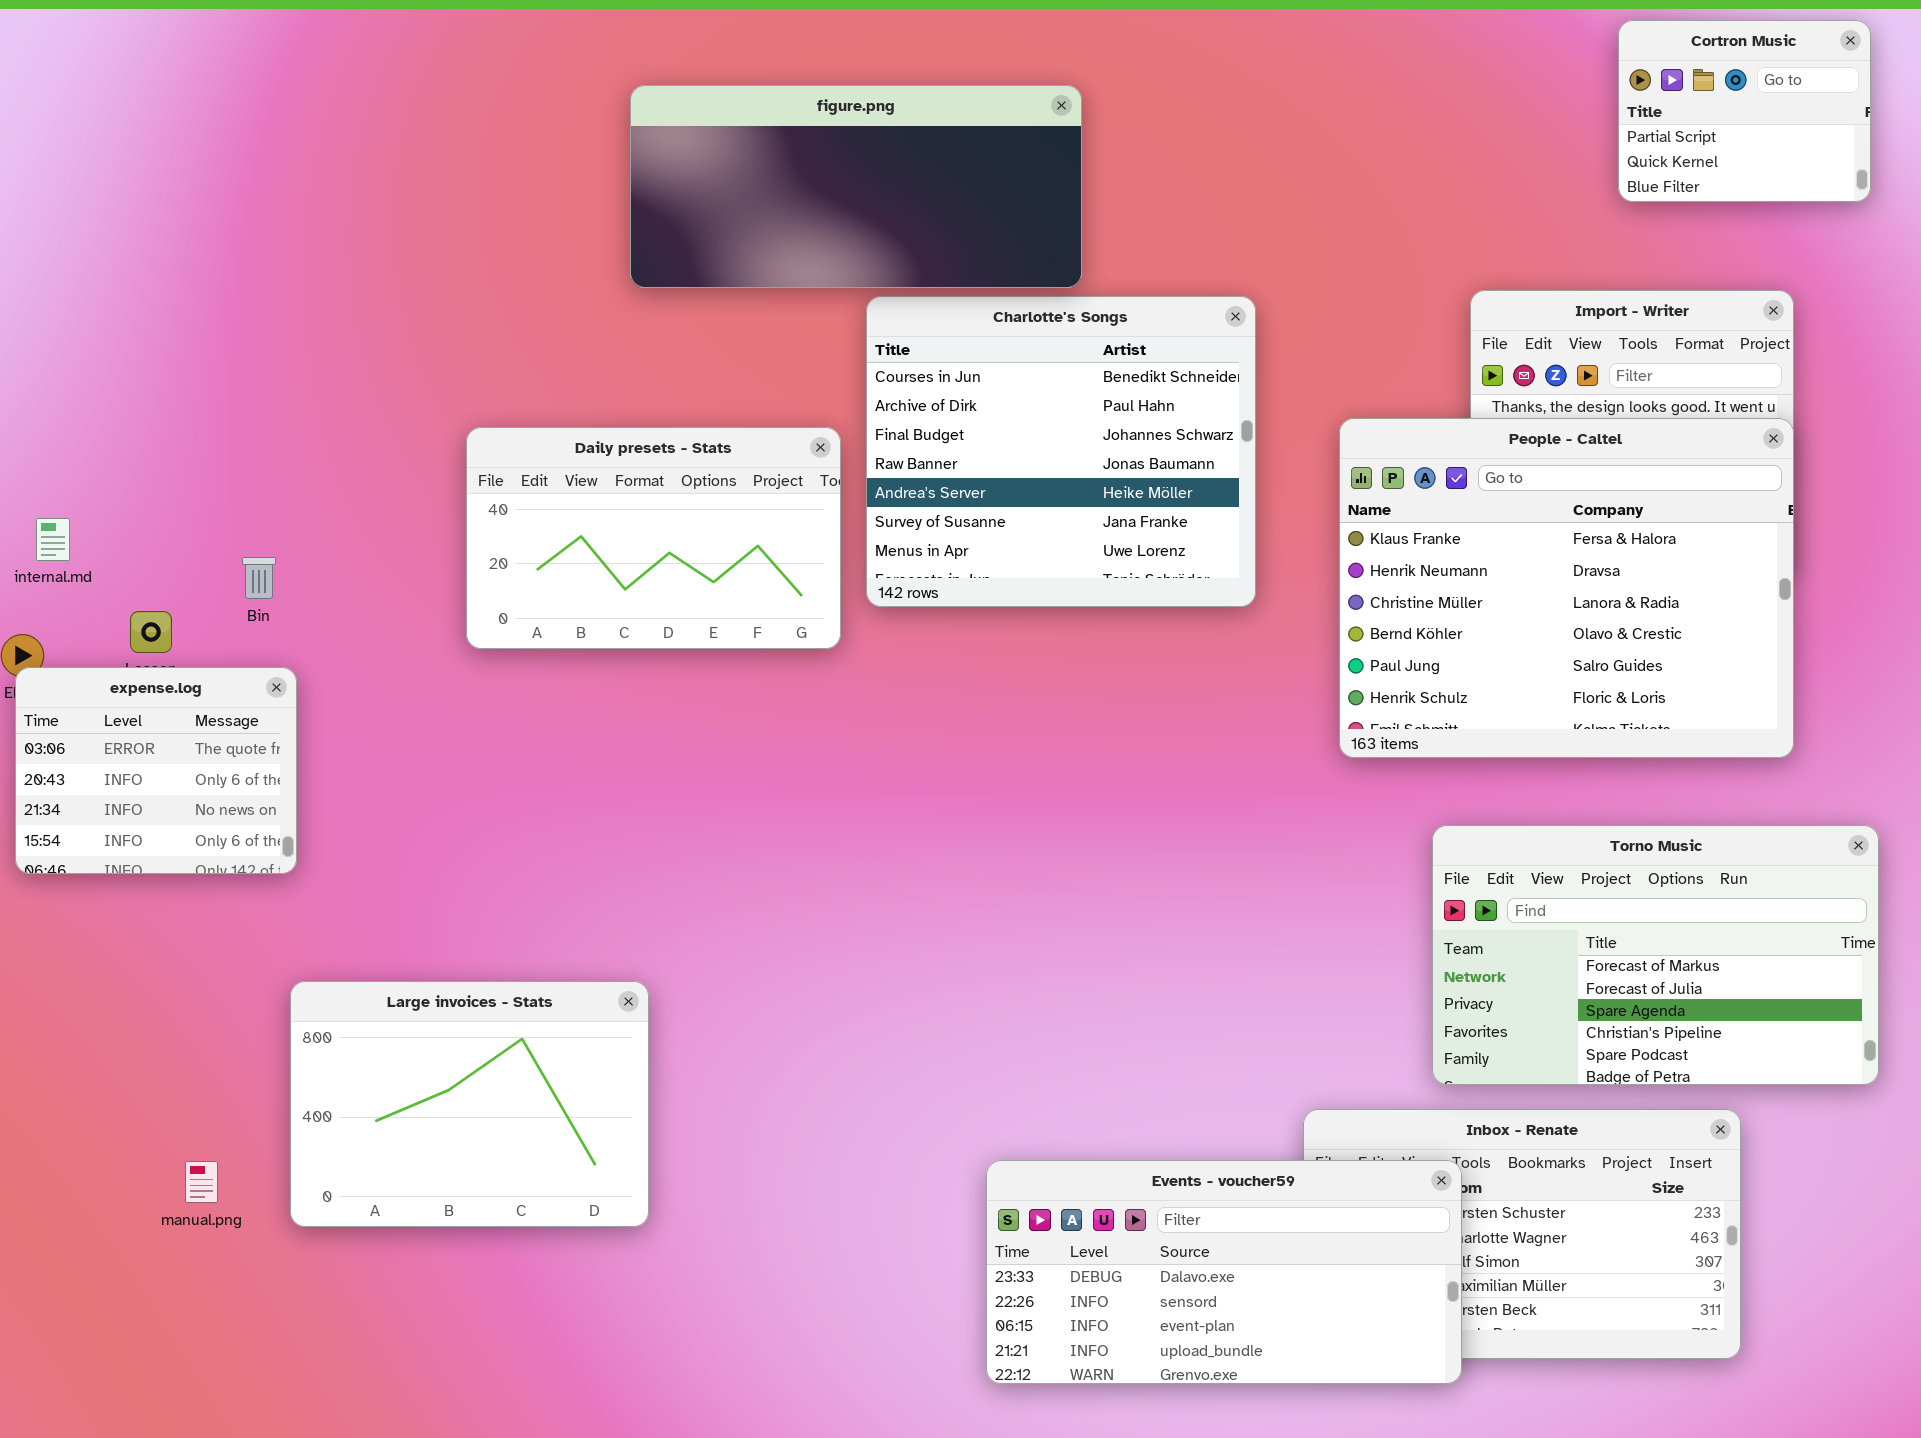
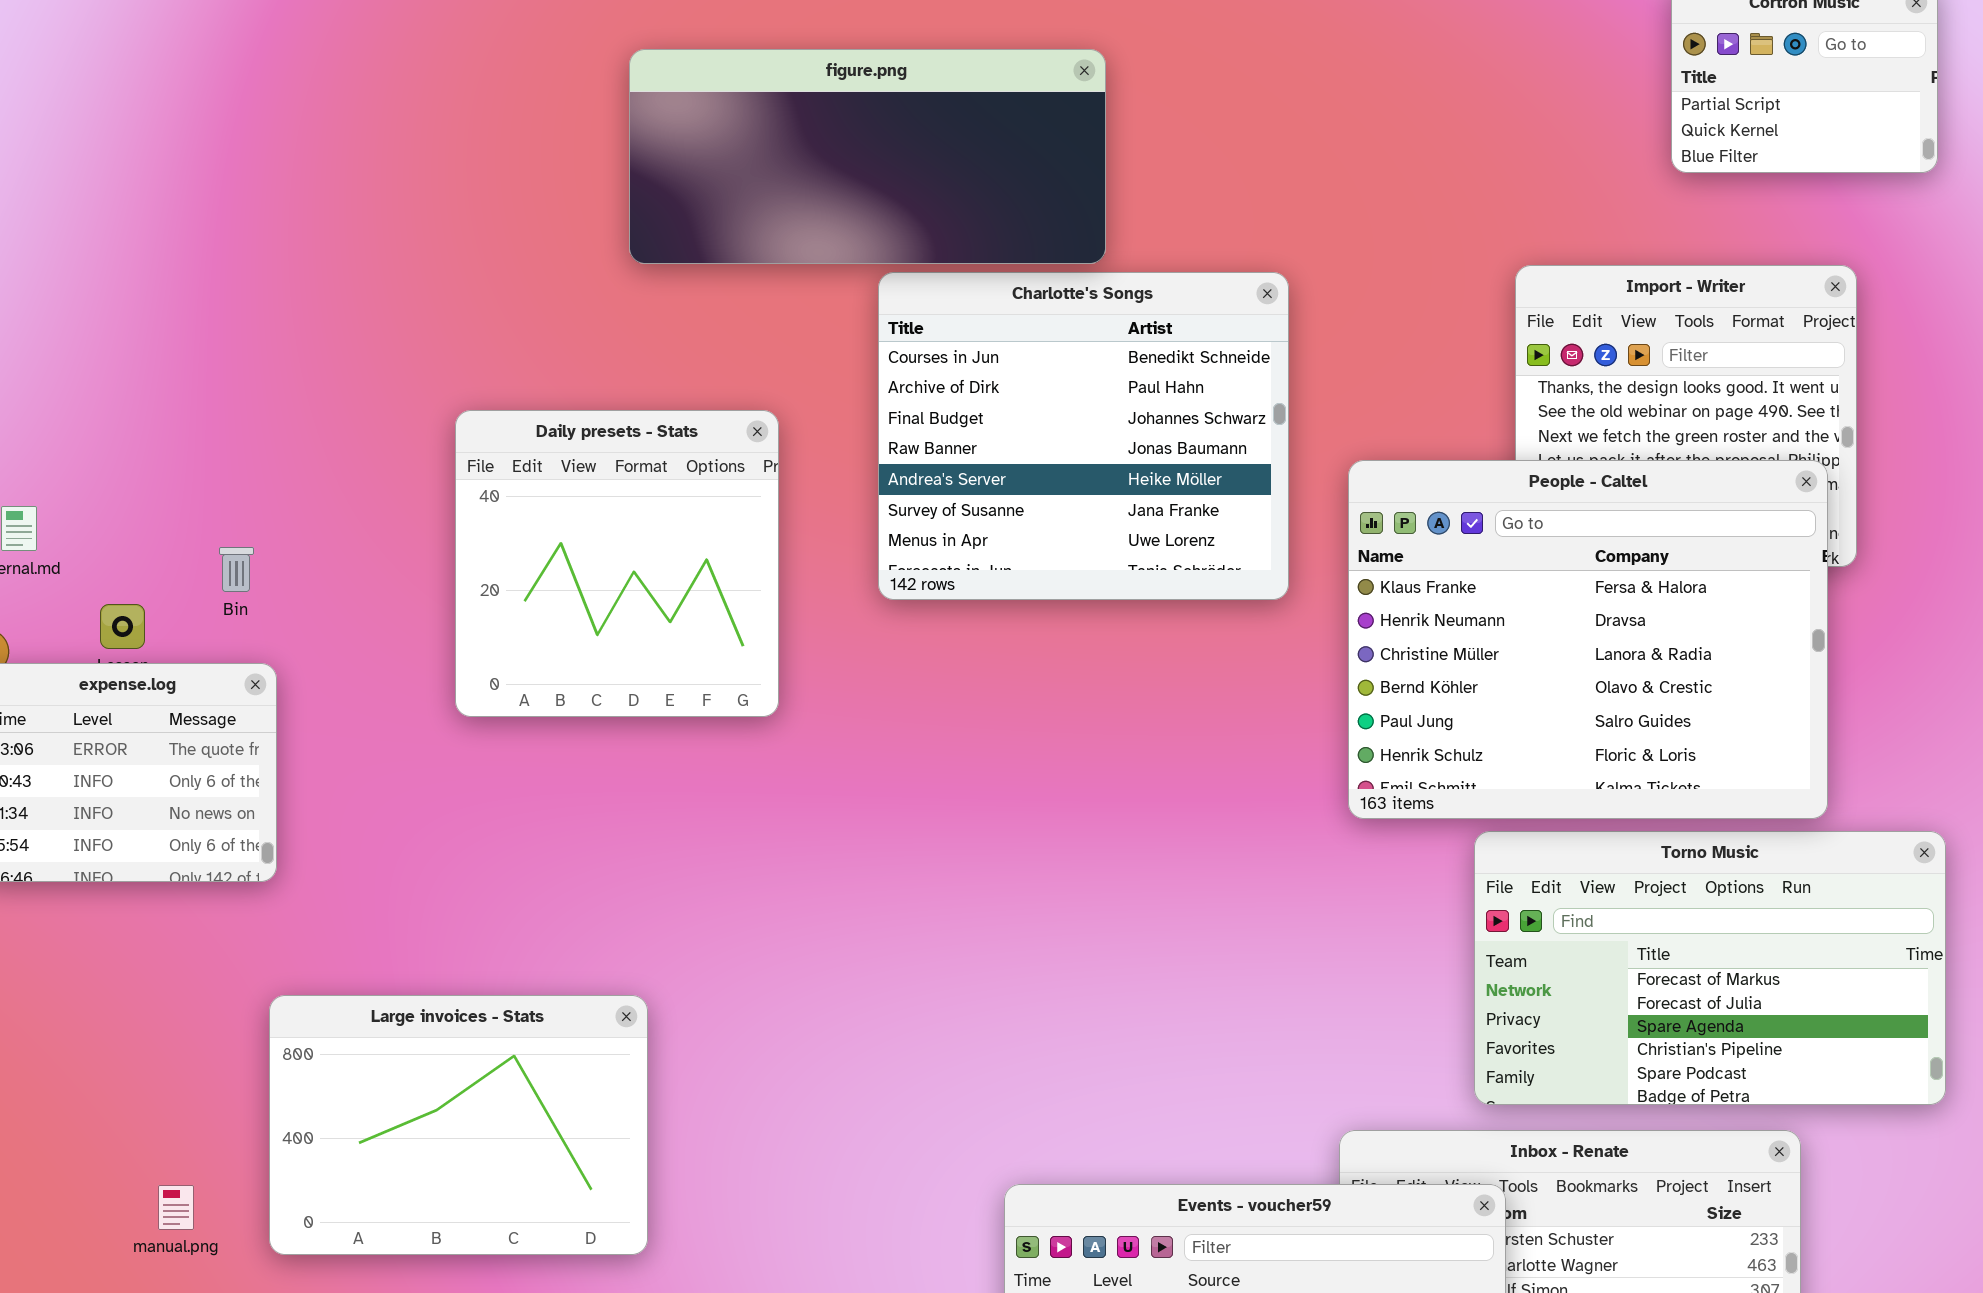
People - Caltel: [1339,418,1794,758] -> [1348,460,1828,819], moved
Daily presets - Stats: [466,427,841,649] -> [455,410,779,717], resized

